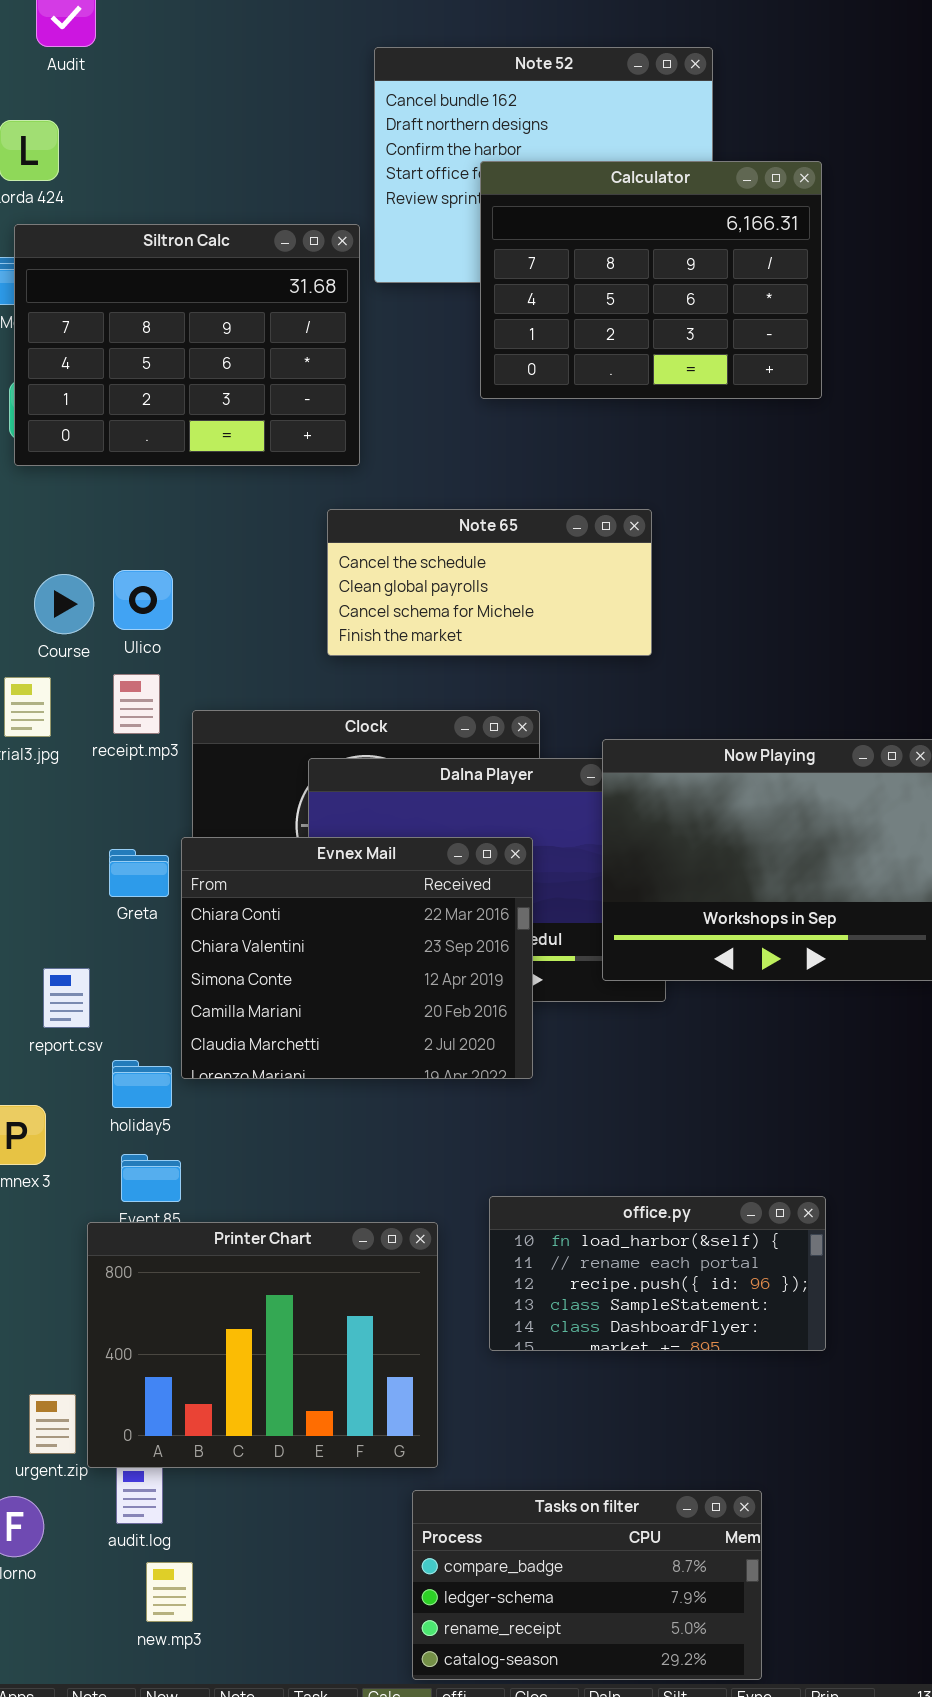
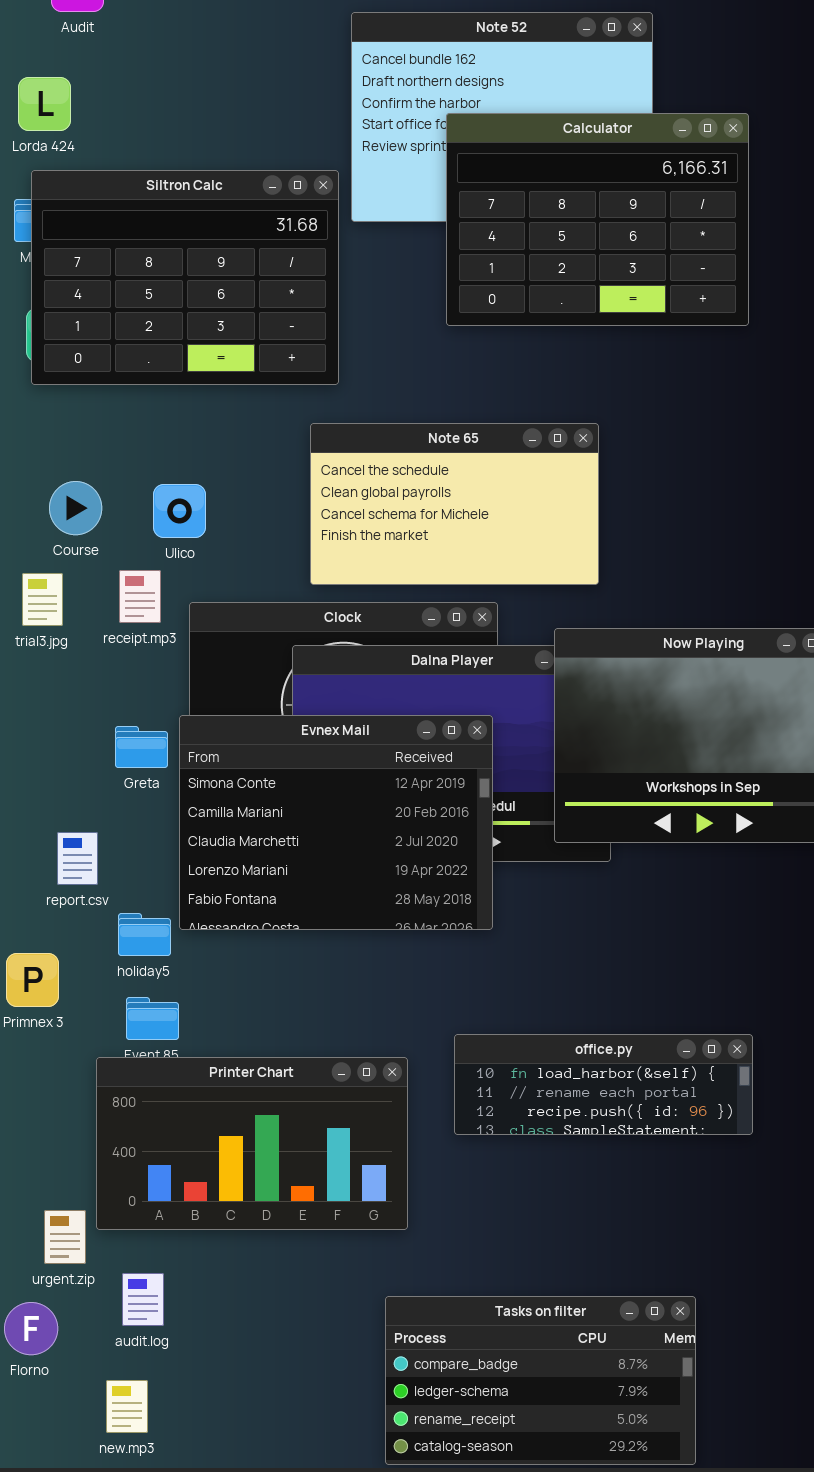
Note 65: [327,509,652,656] -> [310,423,599,585], resized
Ulico: [113,570,173,630] -> [153,484,206,538], moved
Evnex Mail: [181,837,533,1079] -> [179,715,493,930], scrolled down 2 rows
office.py: [489,1196,826,1351] -> [454,1034,753,1135], resized
Printer Chart: [87,1222,438,1468] -> [96,1057,408,1230], resized
new.mp3: [146,1562,193,1622] -> [106,1380,148,1433], moved

